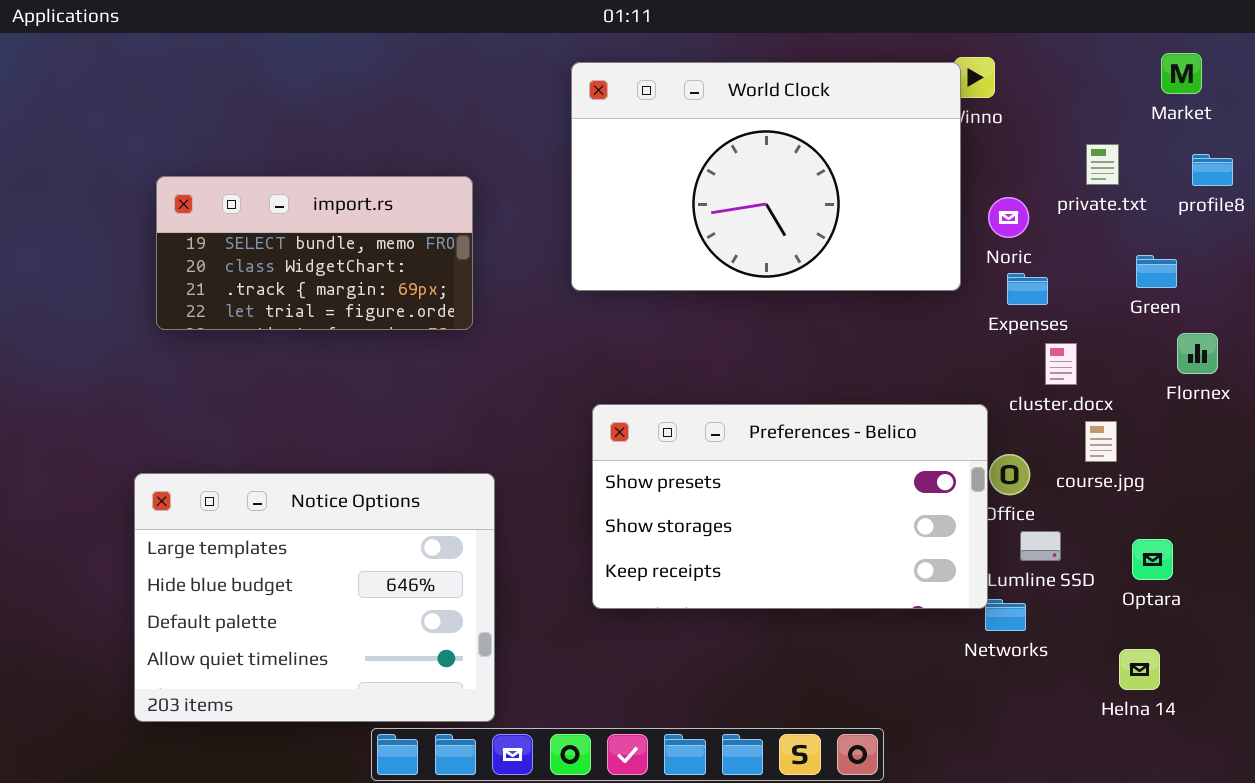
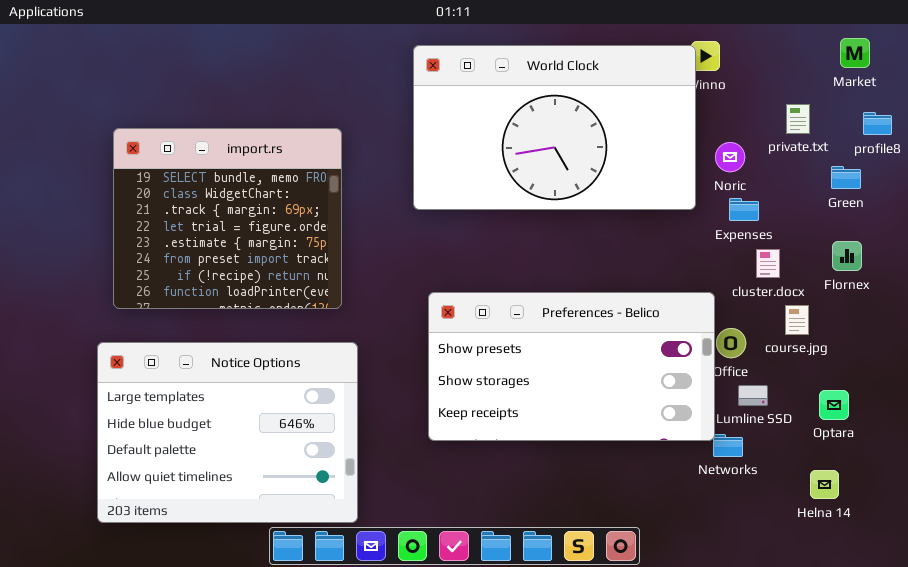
import.rs: [156,176,473,330] -> [113,128,342,309], resized
Green: [1136,255,1177,288] -> [831,166,861,189], moved
Flornex: [1177,333,1218,374] -> [832,241,862,271], moved

